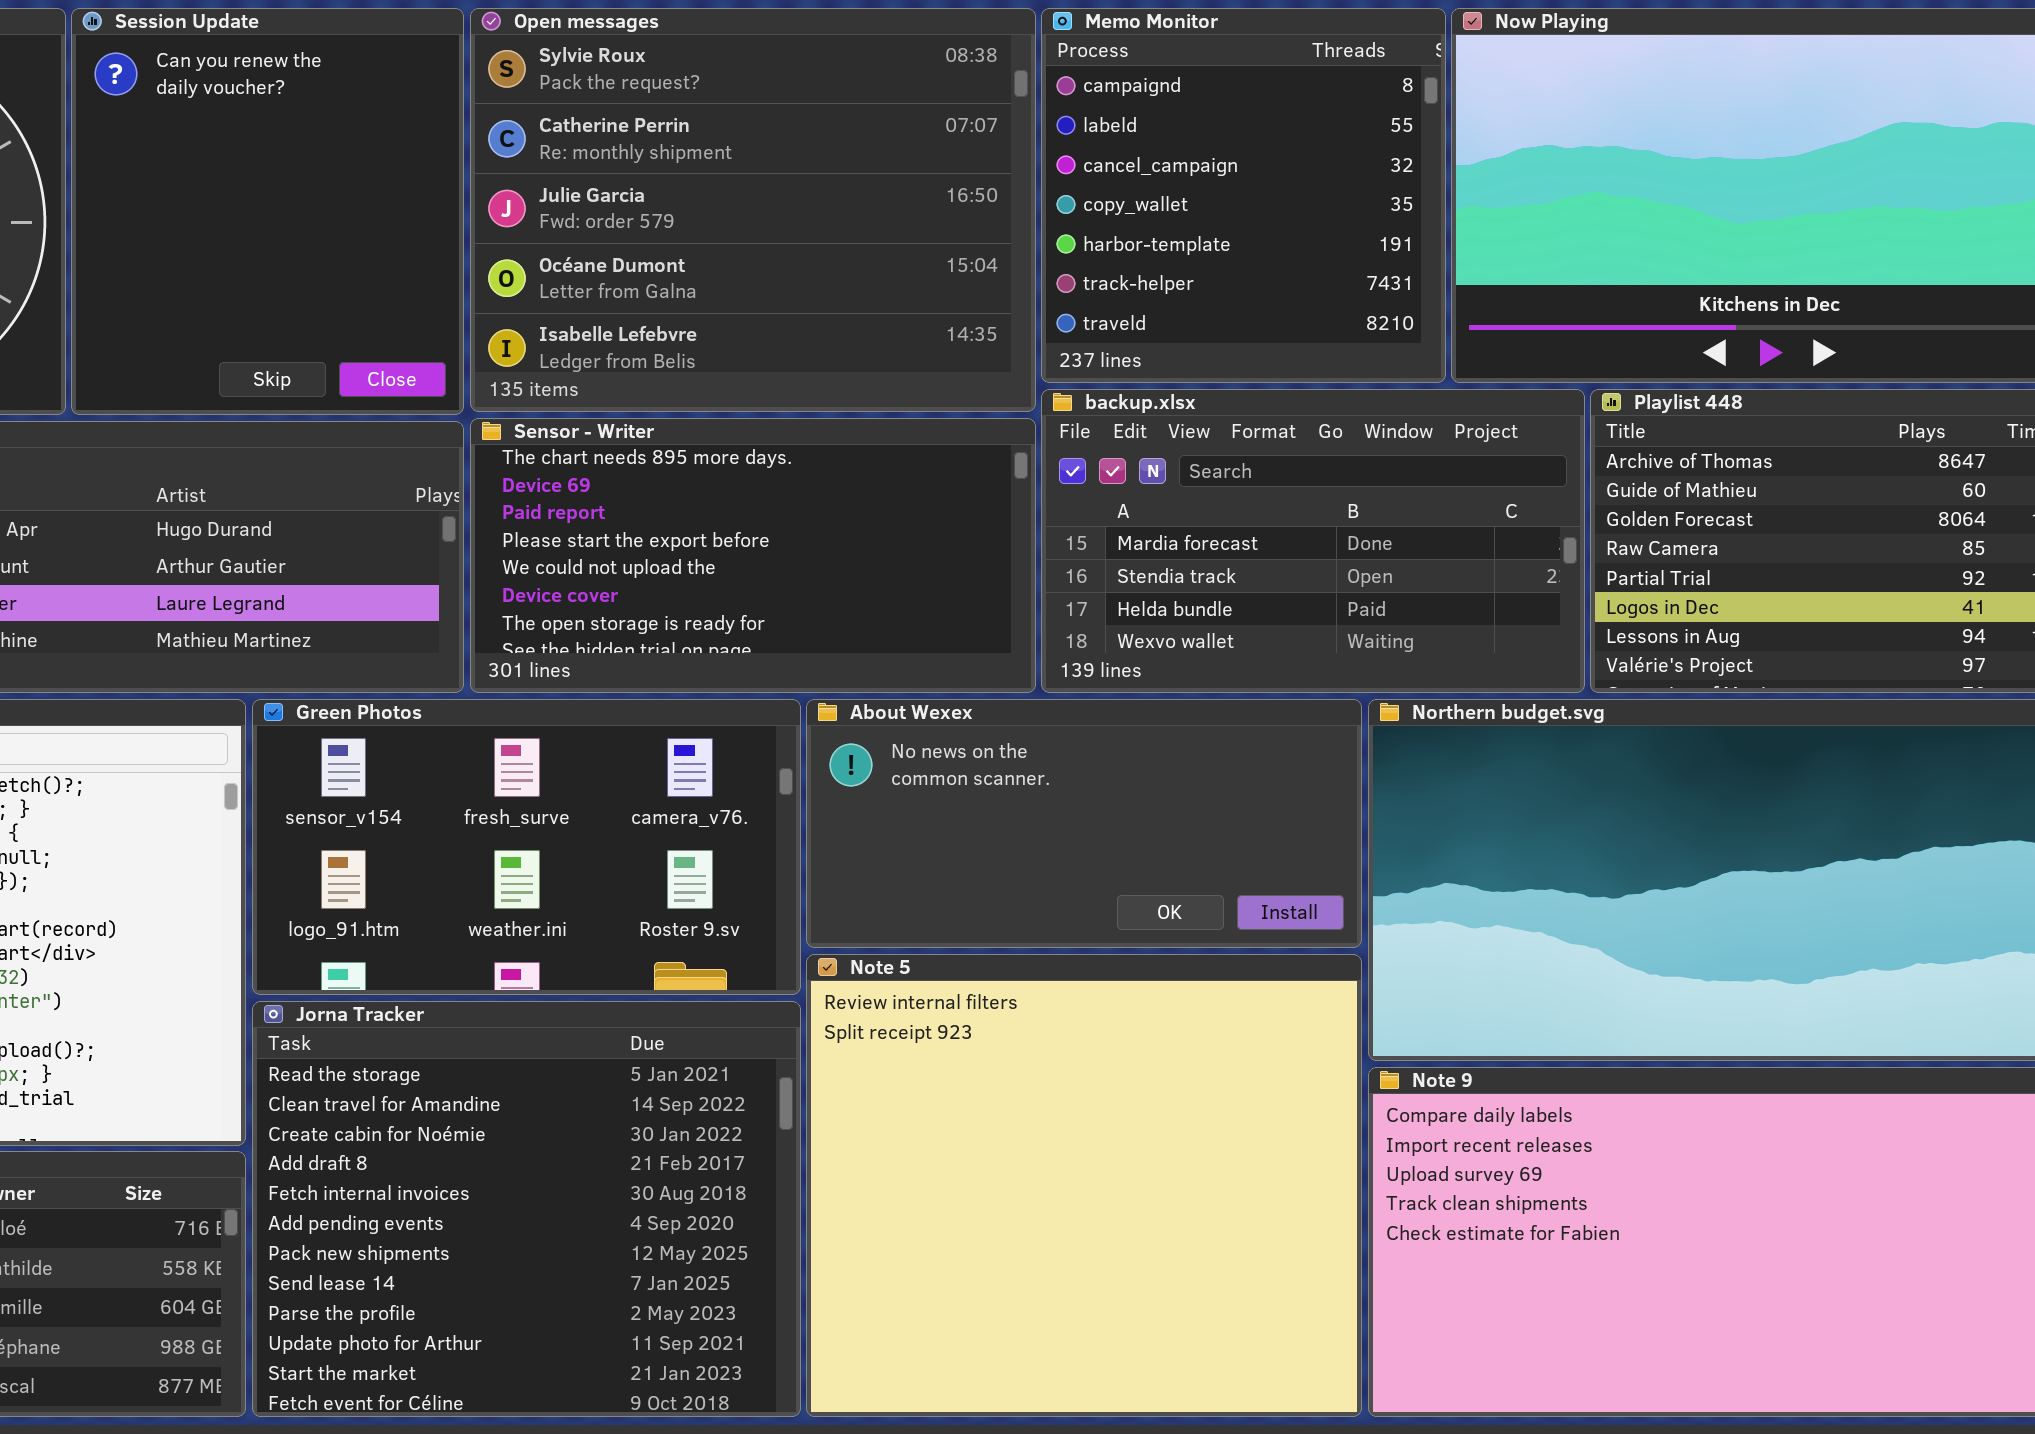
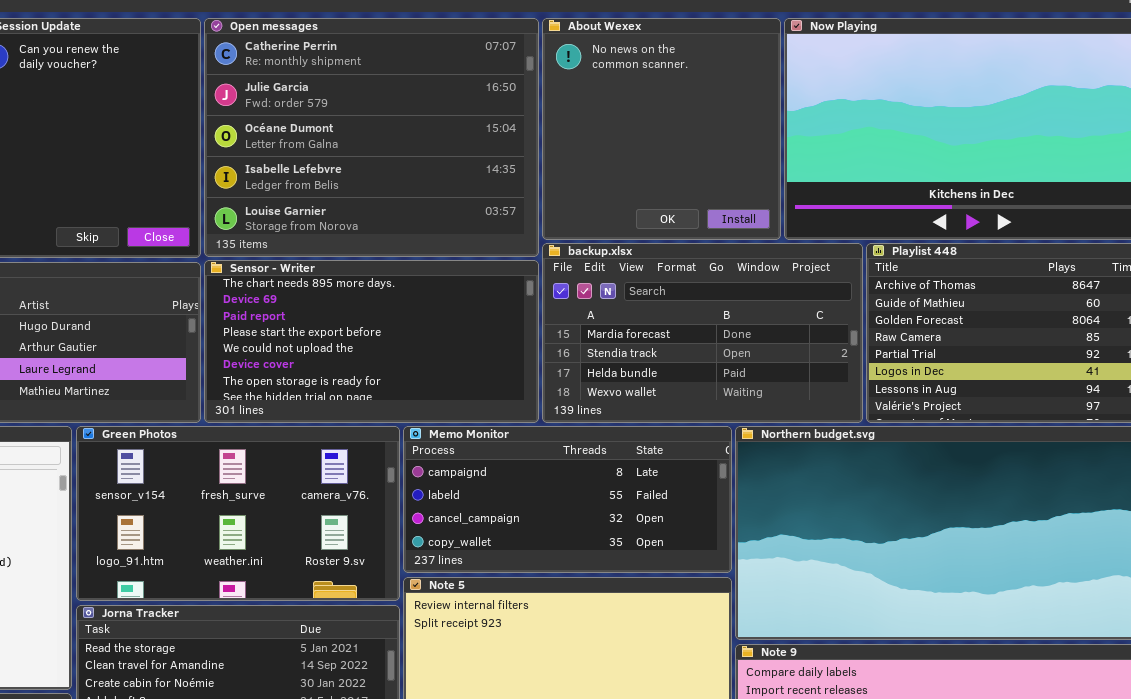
Open messages: [470,8,1036,412] -> [204,18,539,257], scrolled down 1 row
Memo Monitor: [1041,8,1446,383] -> [403,426,732,573], moved, resized
About Wexex: [806,699,1362,948] -> [542,18,781,240], moved, resized

